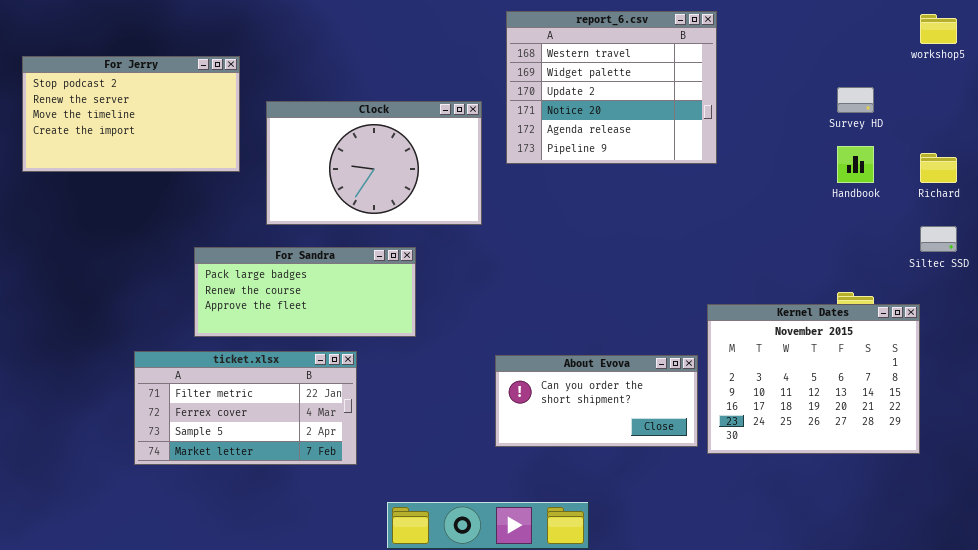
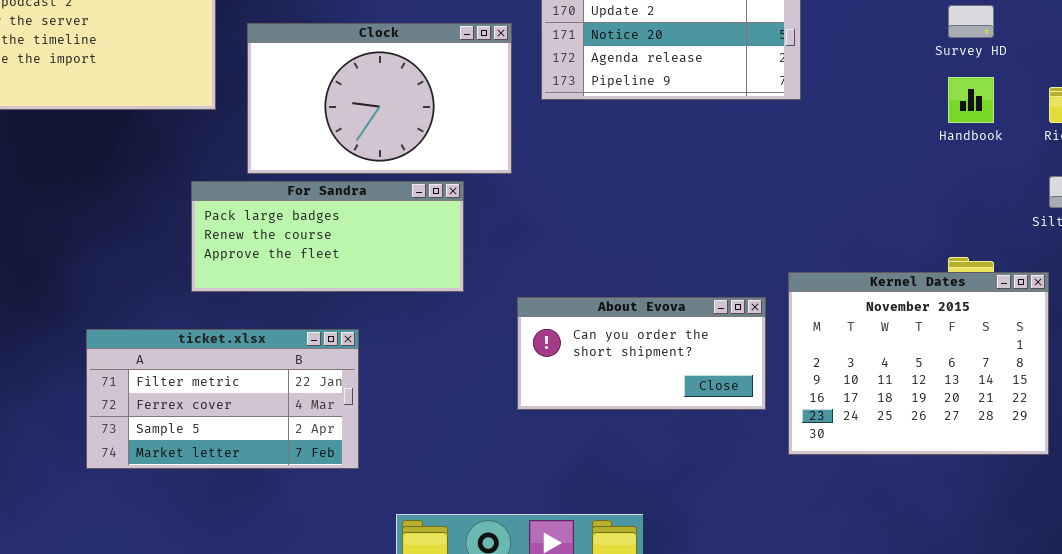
For Sandra: [194,247,416,337] -> [191,181,464,292], moved
About Evova: [495,355,698,447] -> [517,297,766,410], moved

